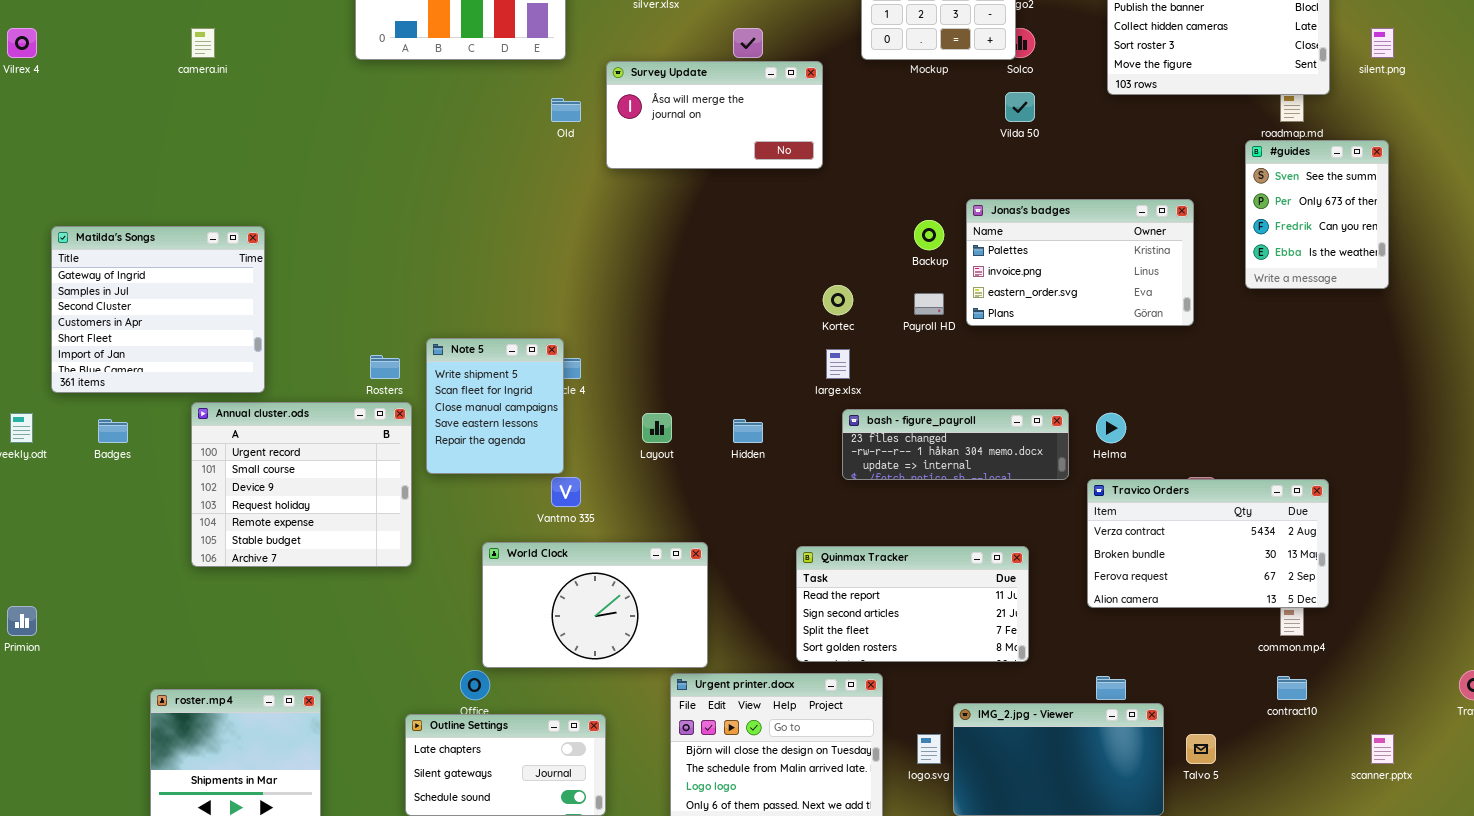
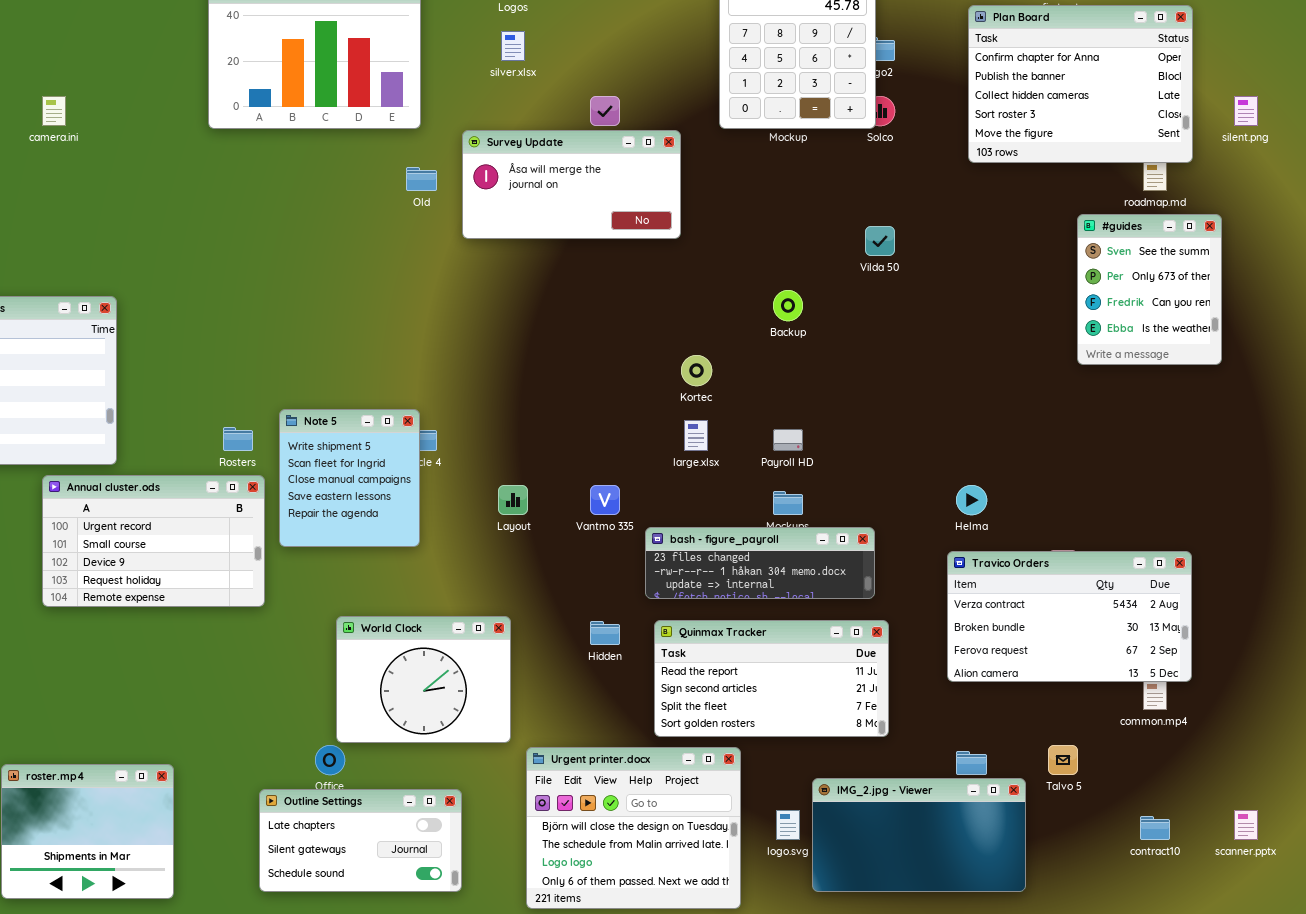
Vilda 50: [1005,92,1035,122] -> [865,226,895,256], moved
#guides: [1245,140,1389,289] -> [1077,214,1222,365], moved
Jonas's badges: [966,199,1194,326] -> none, closed
Payroll HD: [914,293,944,315] -> [773,429,803,451], moved
Annual cluster.ods: [191,402,412,567] -> [42,475,265,607], resized
bash - figure_payroll: [842,409,1069,480] -> [645,527,875,599], moved
Hidden: [733,419,763,443] -> [590,621,620,645], moved
Vantmo 335: [551,477,581,507] -> [590,485,620,515], moved
World Clock: [482,542,708,668] -> [336,616,511,743], resized
contract10: [1277,676,1307,700] -> [1140,816,1170,840], moved
Talvo 5: [1186,734,1216,764] -> [1048,745,1078,775], moved

